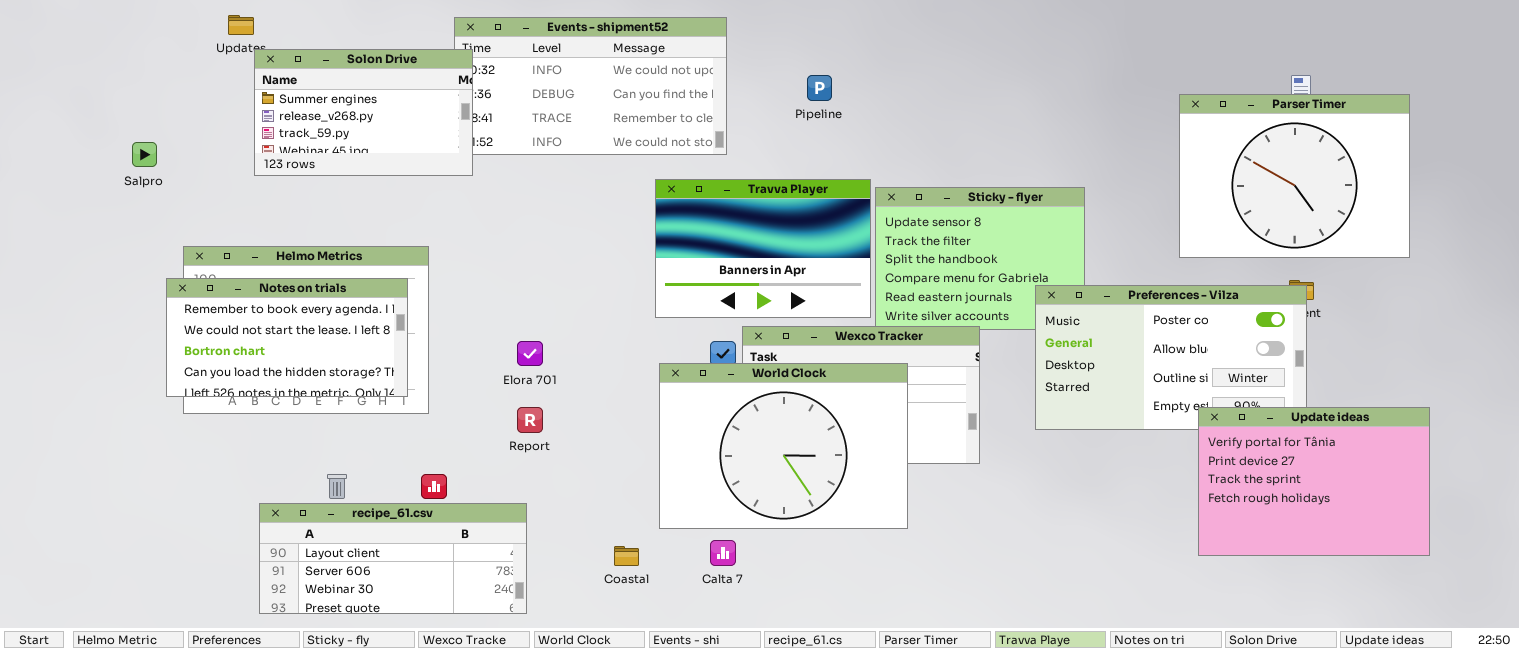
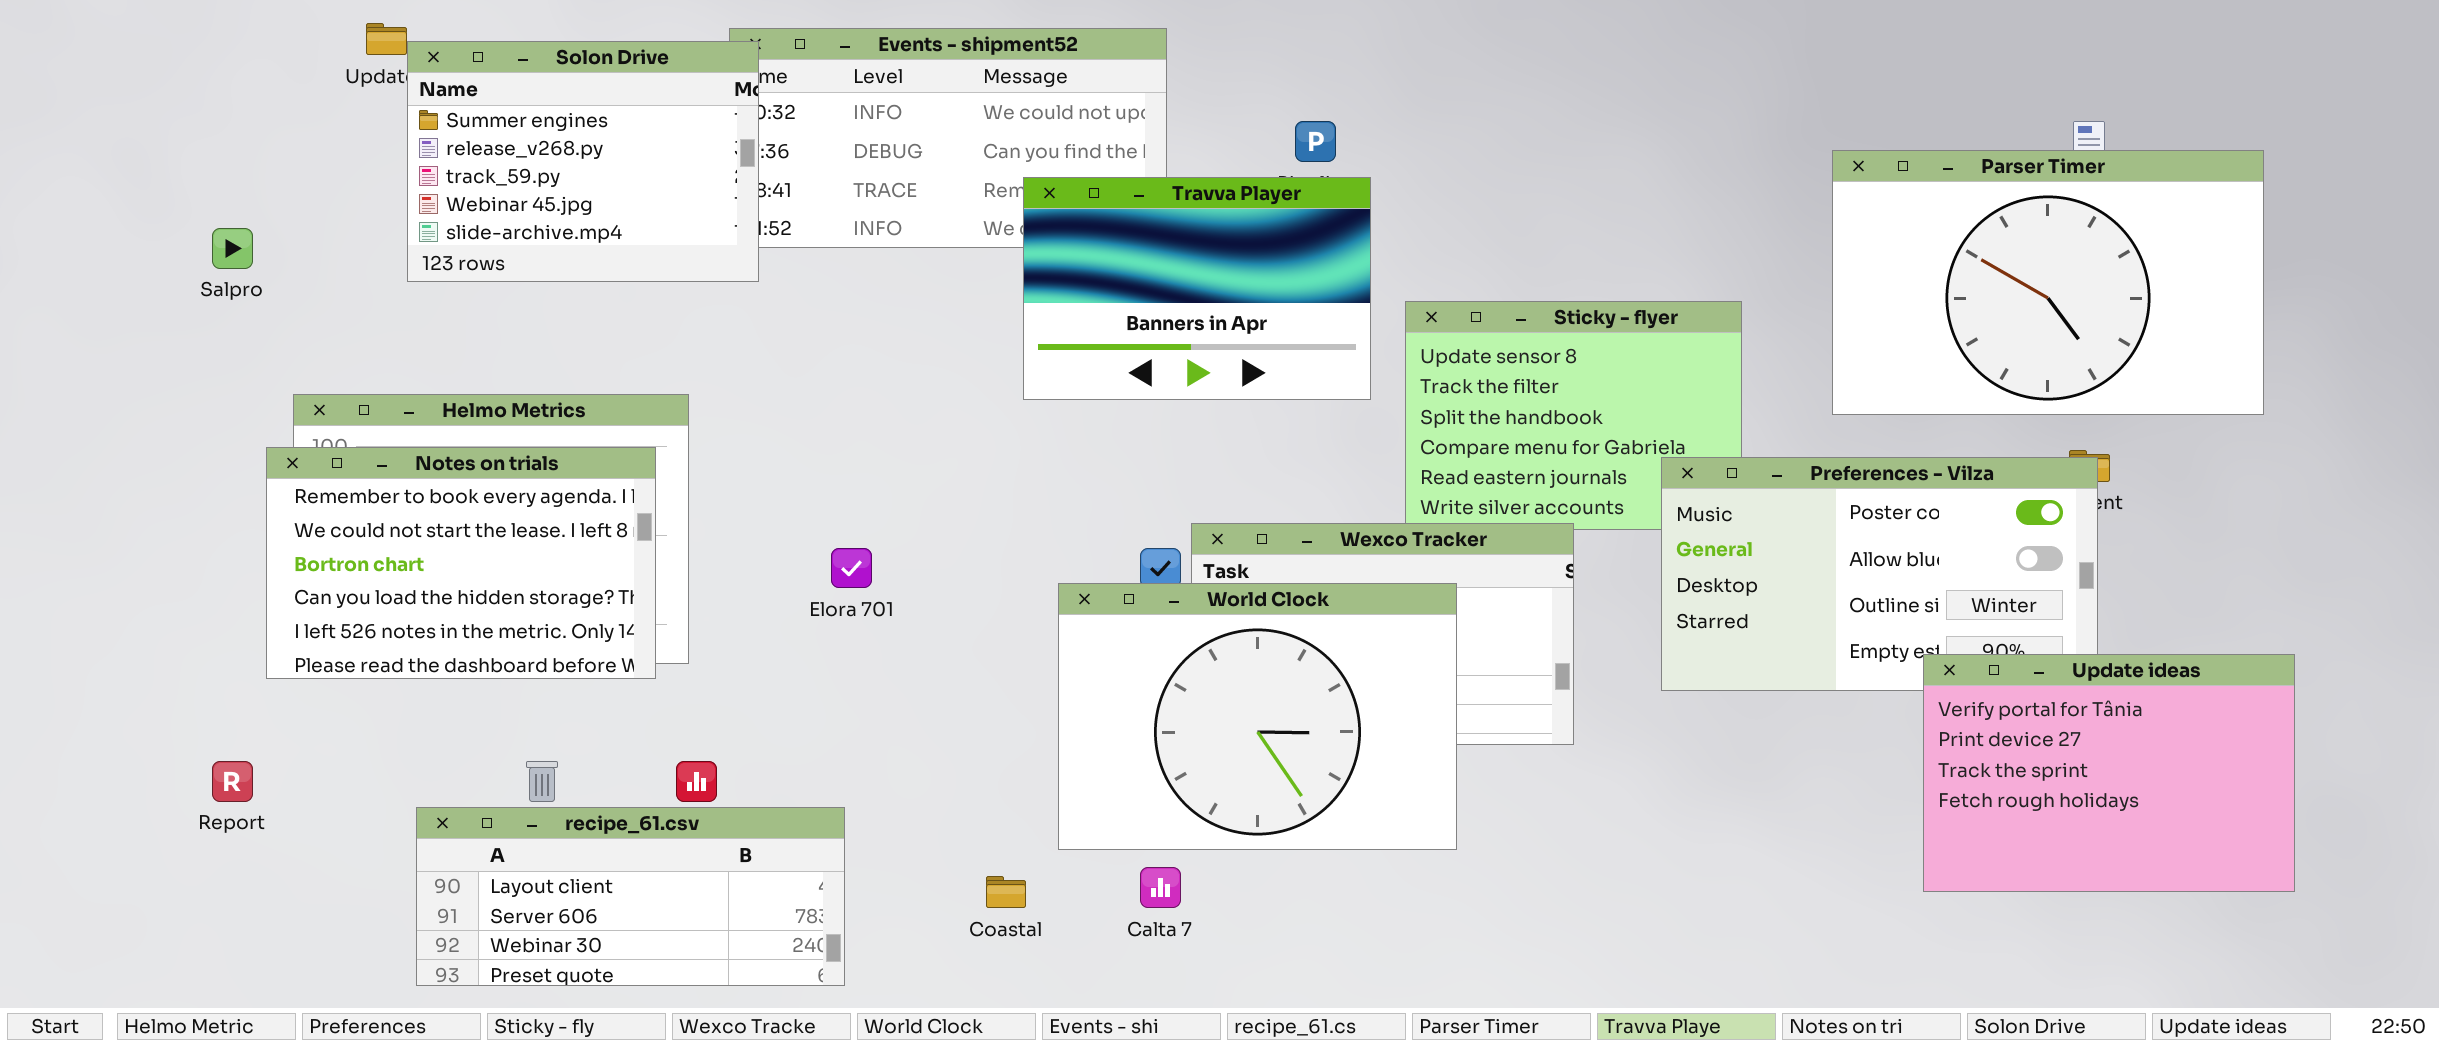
Solon Drive: [254,49,473,176] -> [407,41,759,282], resized
Parser Timer: [1179,94,1410,258] -> [1832,150,2264,415], resized
Travva Player: [655,179,871,318] -> [1023,177,1371,400], moved
Notes on trials: [166,278,408,397] -> [266,447,656,679], resized
Report: [517,407,543,433] -> [212,761,253,802], moved

